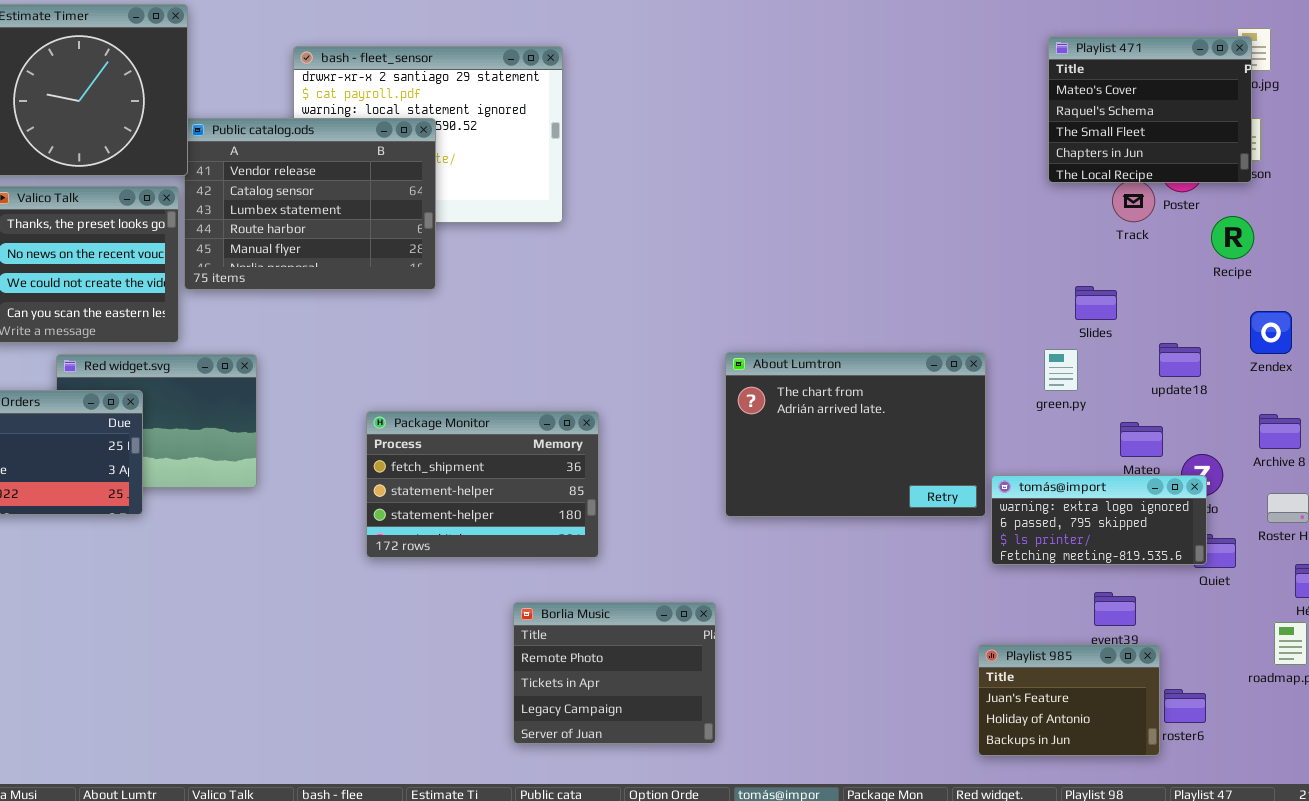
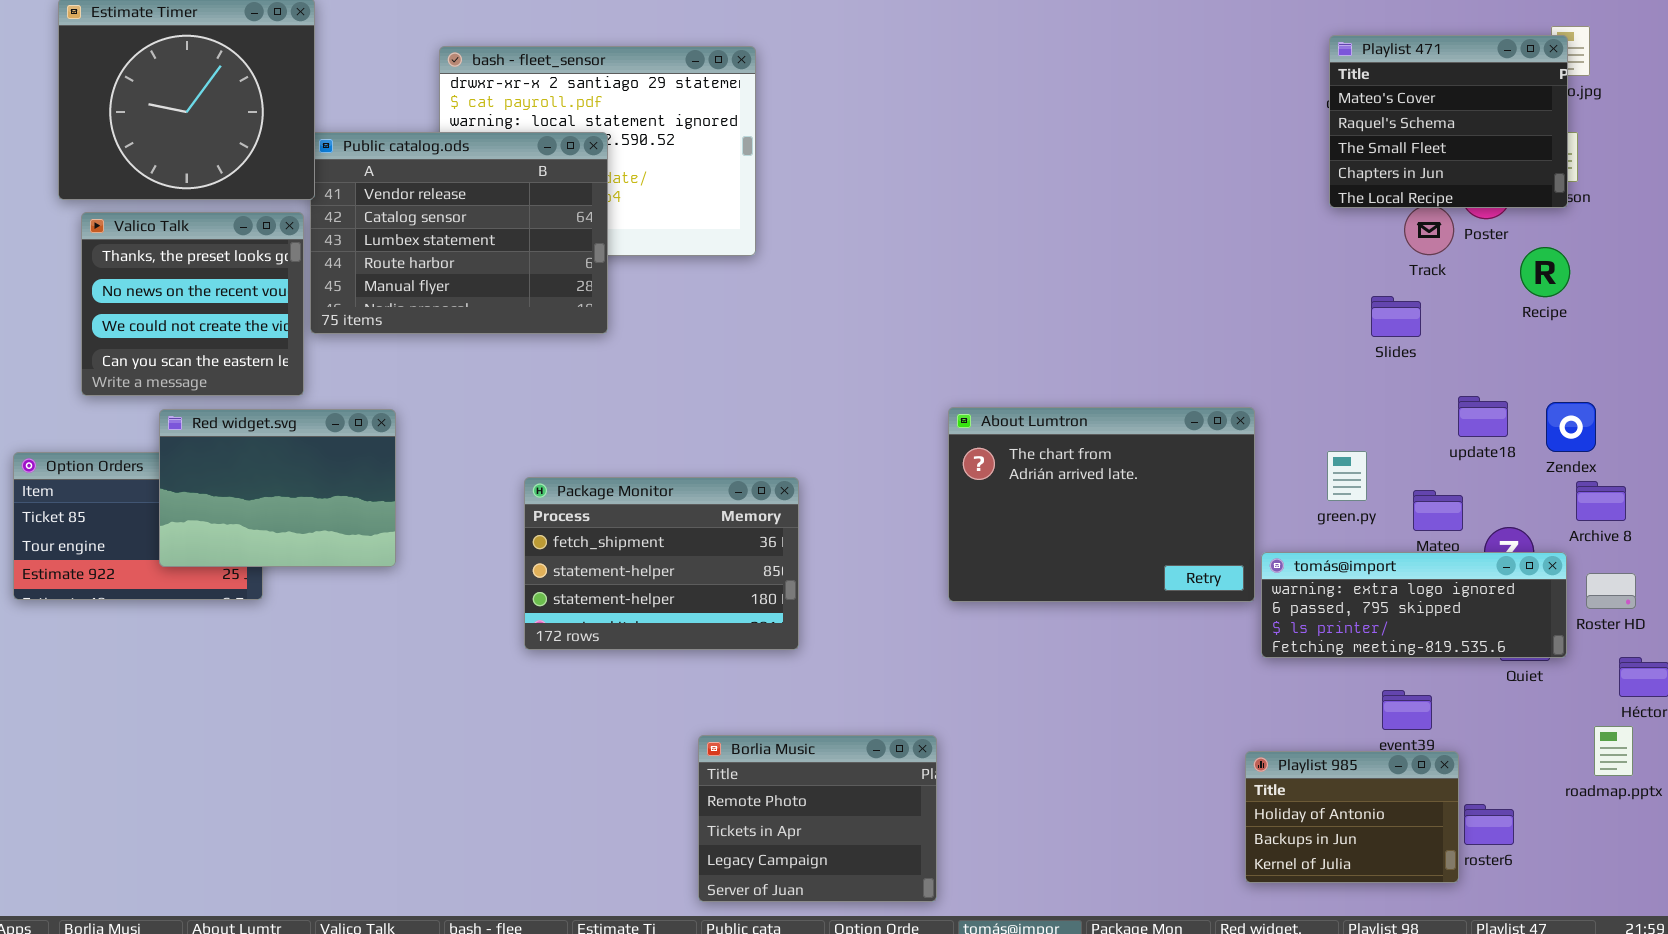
Slides: [1075,286,1117,320] -> [1371,296,1421,337], moved
Zendex: [1250,311,1292,354] -> [1546,402,1596,452], moved
green.py: [1044,349,1078,391] -> [1327,451,1367,501], moved
Red widget.svg: [56,354,257,488] -> [159,409,396,567], raised
tomás@import: [991,475,1207,565] -> [1261,552,1567,658], resized
Borlia Music: [513,602,716,744] -> [698,735,937,902], moved
Playlist 985: [978,644,1160,756] -> [1245,751,1459,883], scrolled down 1 row

